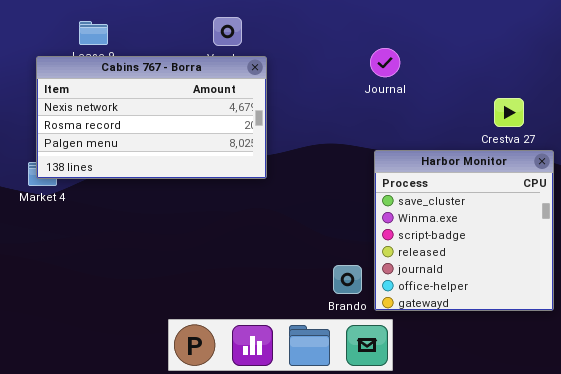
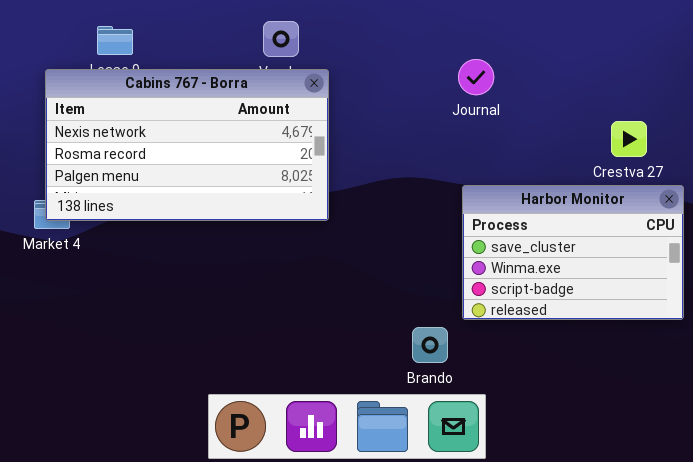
Harbor Monitor: [374,150,554,311] -> [462,185,684,320], resized

